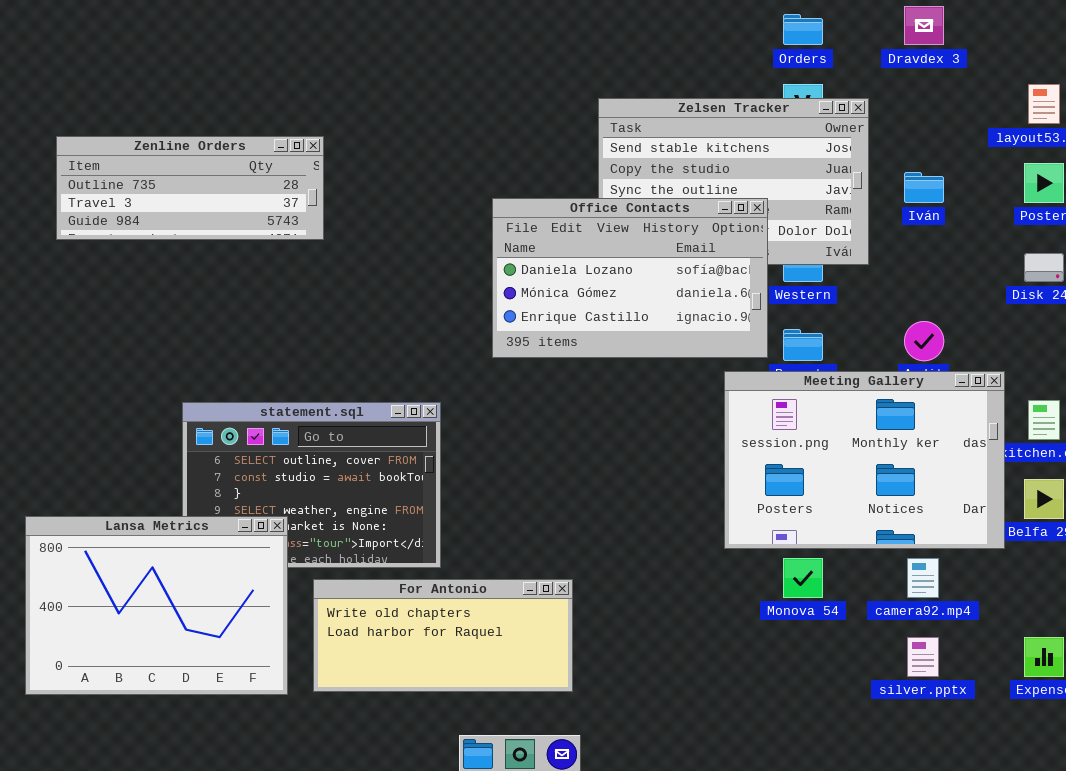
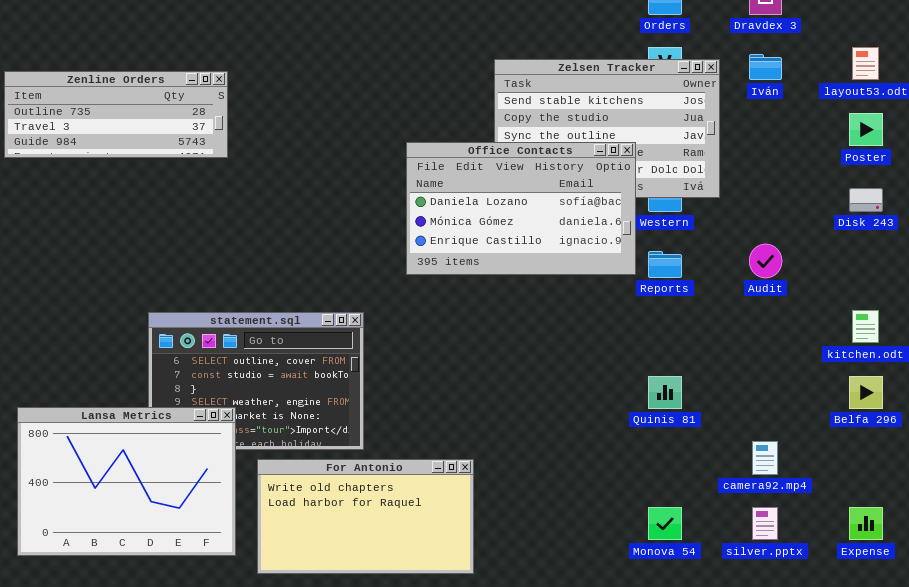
Zenline Orders: [56,136,324,240] -> [4,71,228,158], moved
Iván: [904,172,944,203] -> [749,54,782,80], moved
Meeting Gallery: [724,371,1005,549] -> none, closed
Monova 54: [783,558,823,598] -> [648,507,682,540], moved
For Antonio: [313,579,573,692] -> [257,459,474,574], resized

